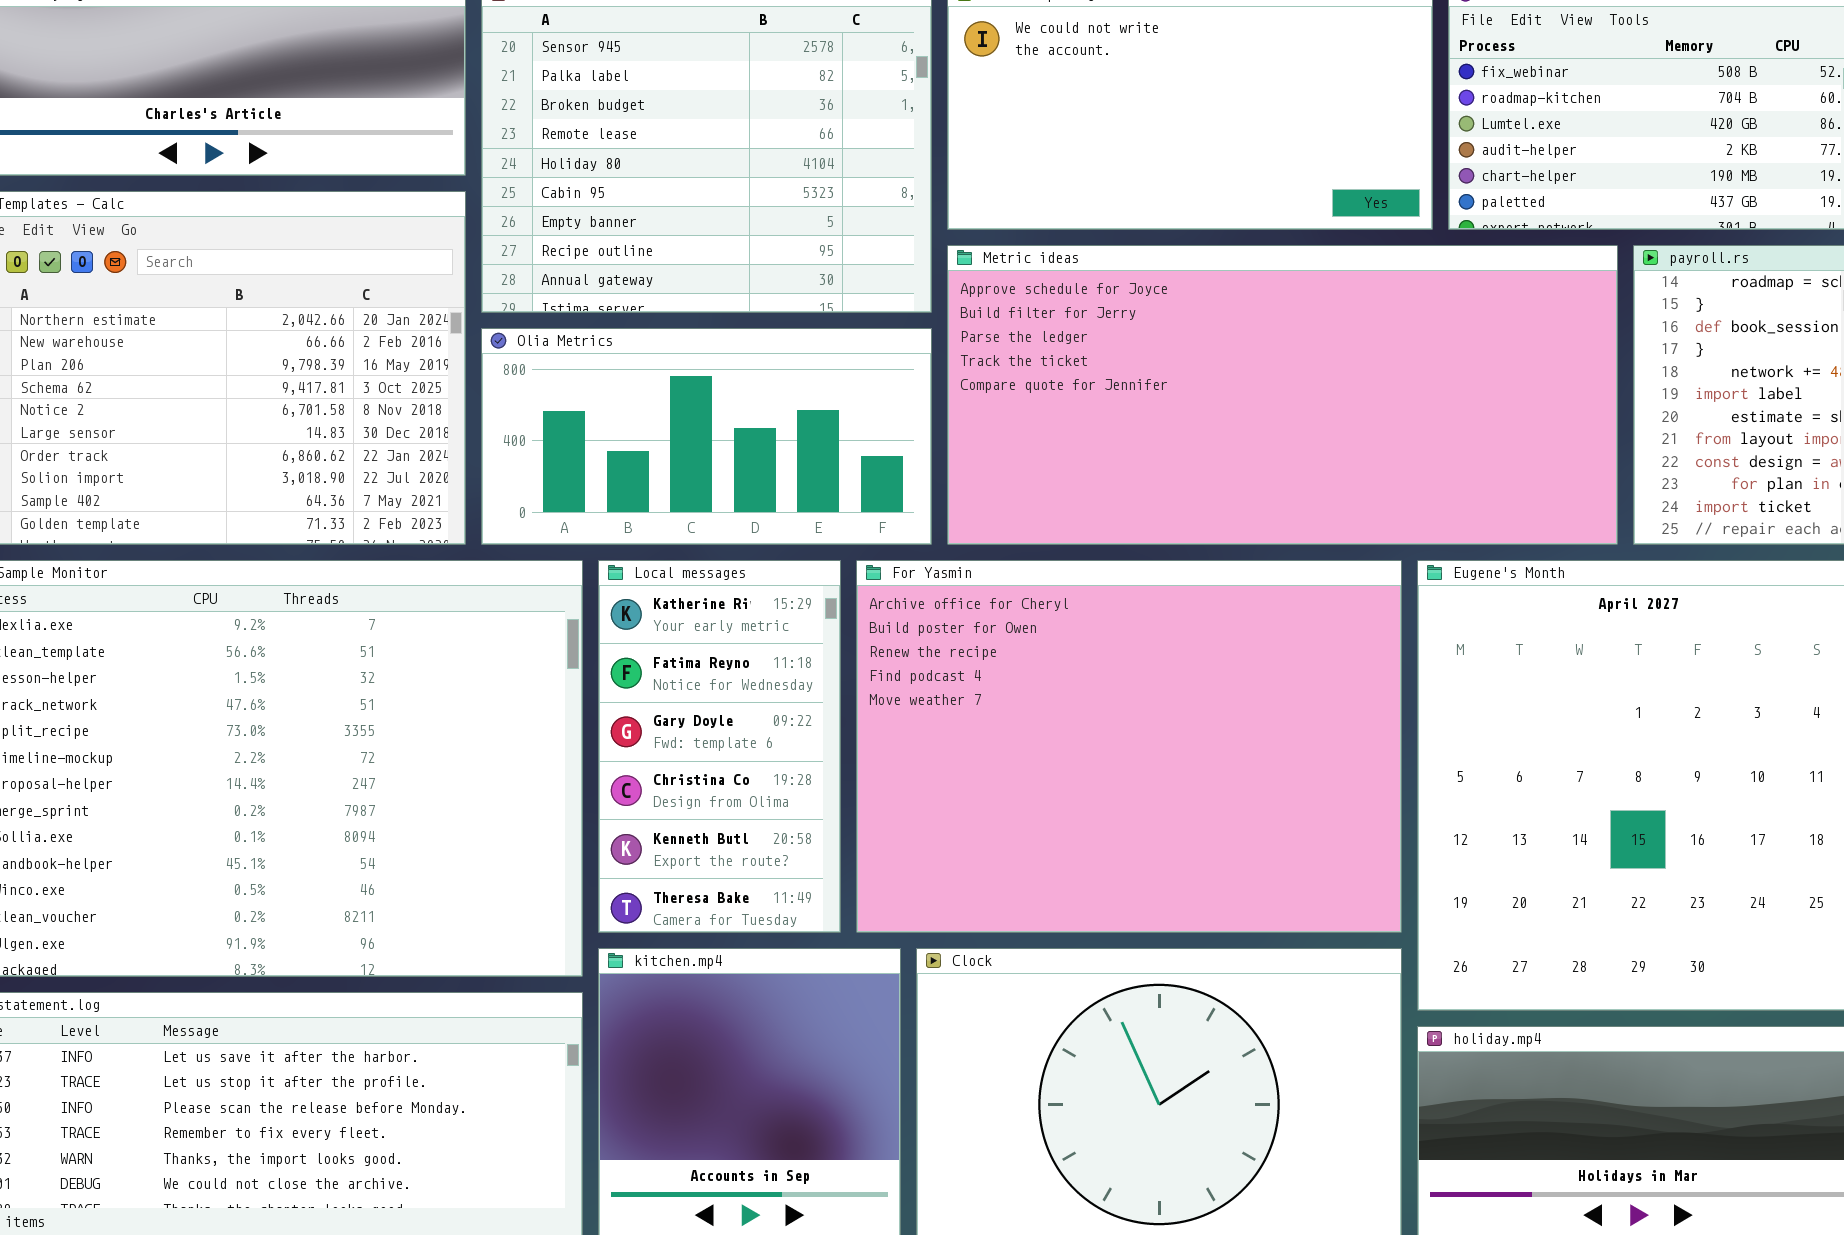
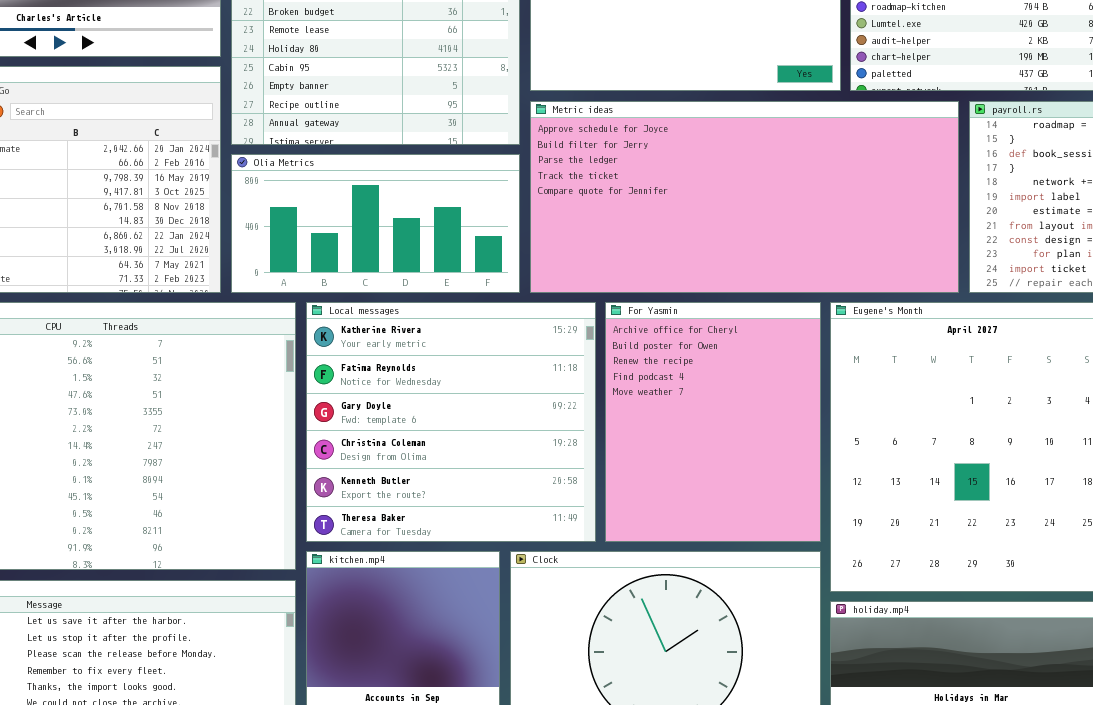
Local messages: [598,560,841,933] -> [306,302,596,542], resized
For Yasmin: [856,560,1402,933] -> [605,302,821,542], resized

